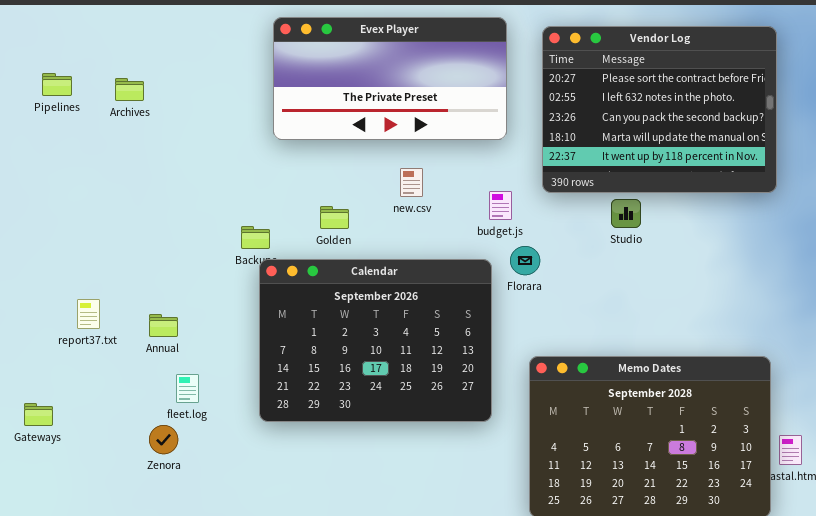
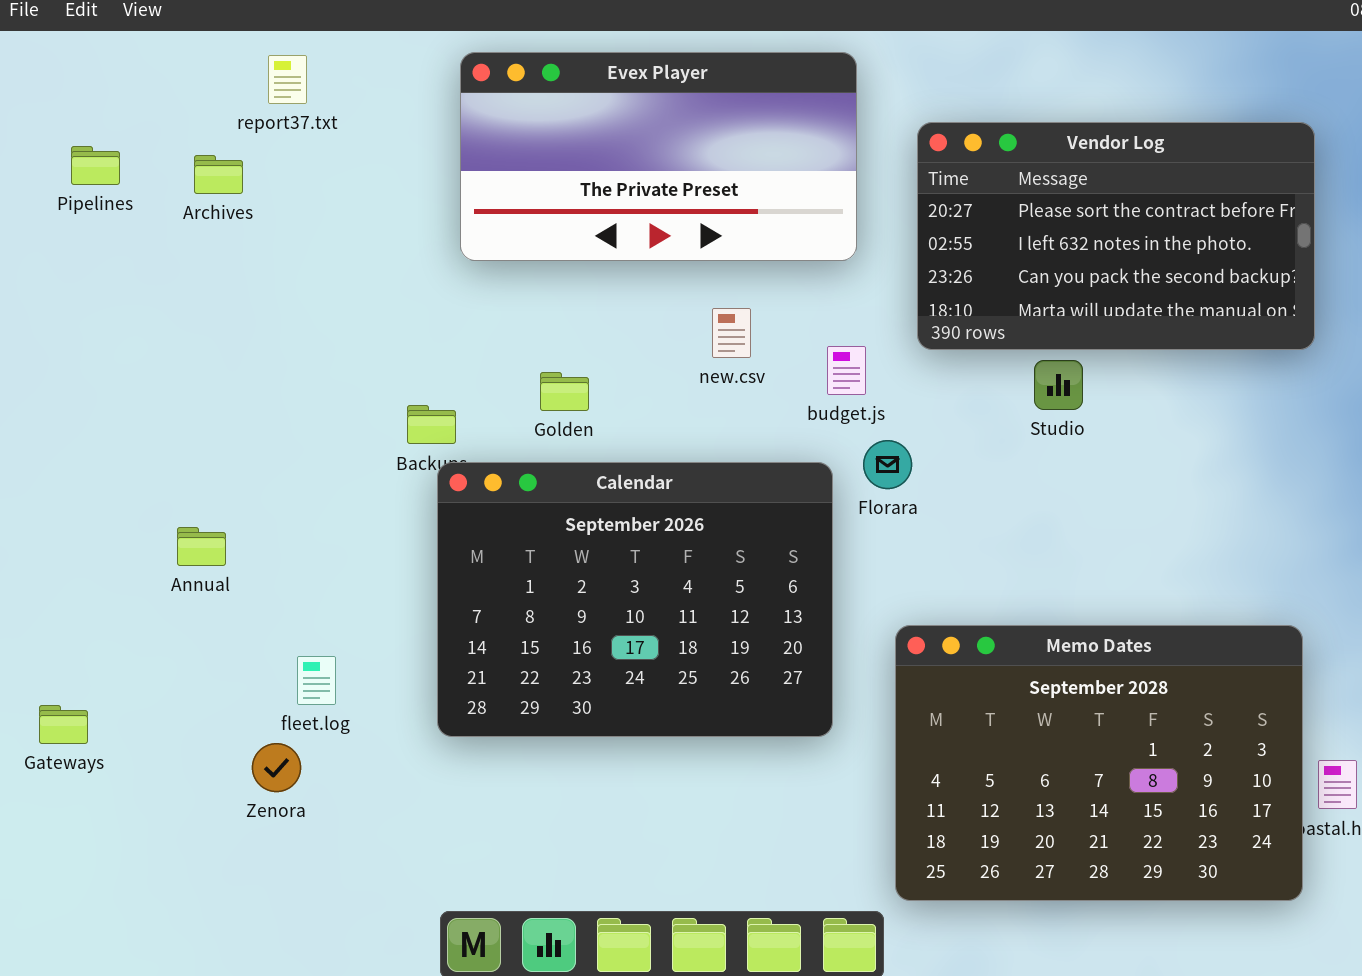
Vendor Log: [542,26,777,193] -> [917,122,1315,350], resized
new.csv: [400,168,423,197] -> [712,308,751,358], moved
report37.txt: [77,299,100,329] -> [268,55,307,104], moved
Annual: [149,314,178,337] -> [177,527,226,566], moved

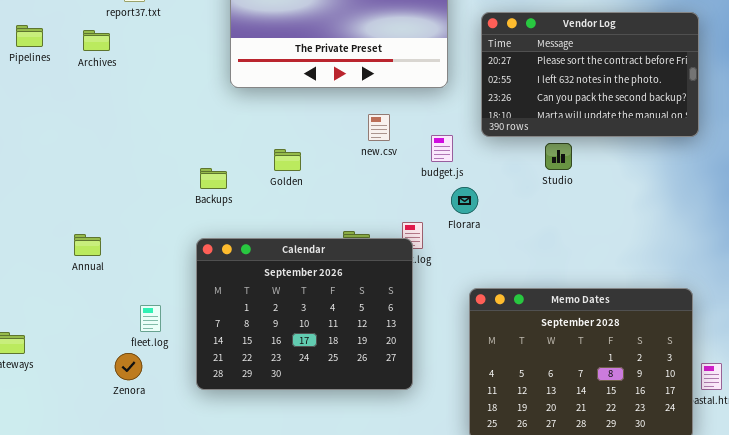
Calendar: [437,462,833,737] -> [196,238,413,390], moved

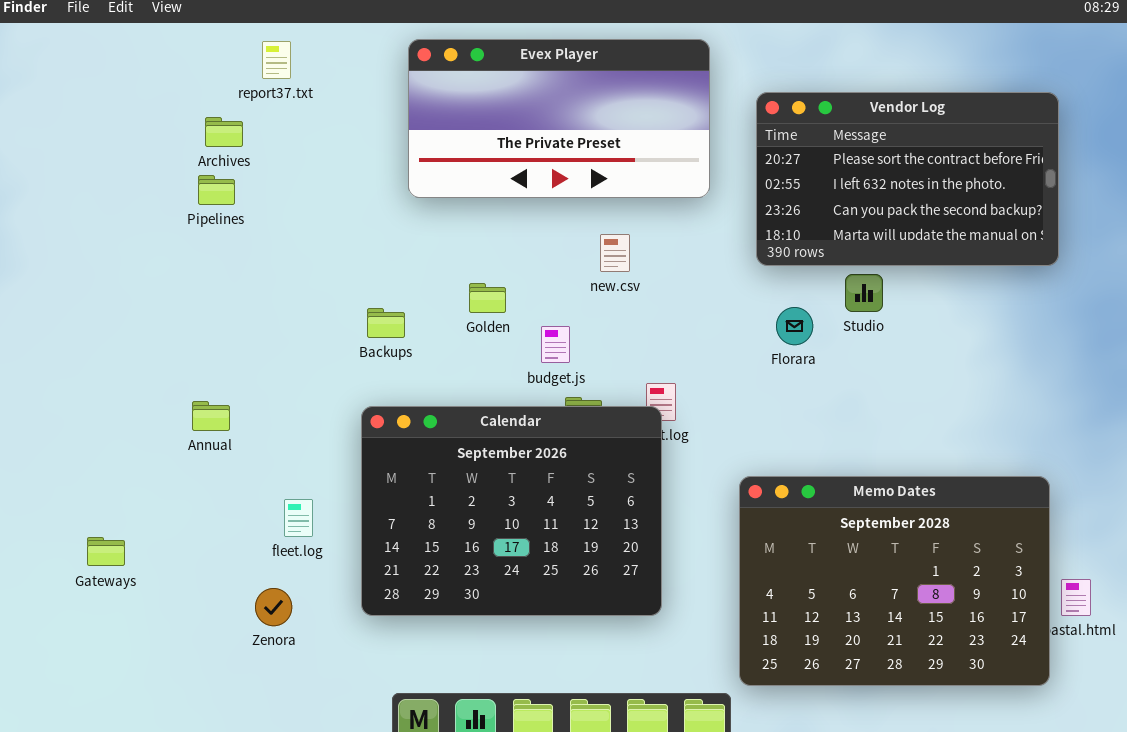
Pipelines: [16,25,43,47] -> [198,175,235,205], moved
budget.js: [431,135,453,162] -> [541,326,570,363], moved
Florara: [451,187,478,214] -> [776,307,813,345], moved
Zenora: [115,353,142,380] -> [255,588,292,626], moved

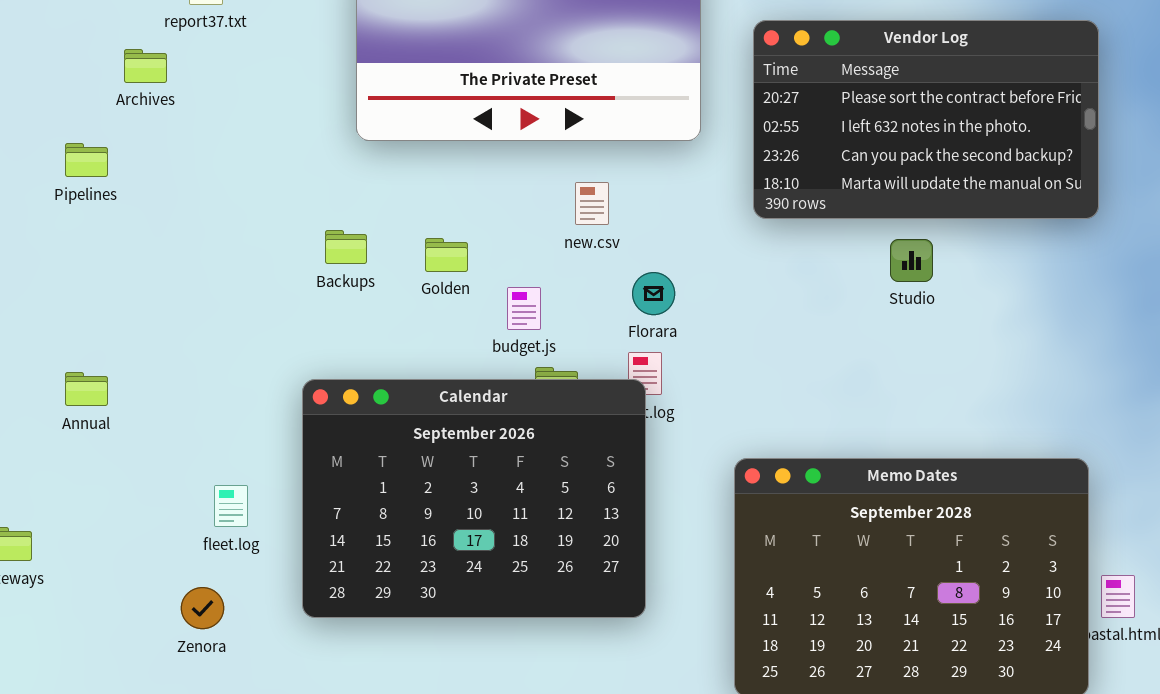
Pipelines: [198,175,235,205] -> [65,143,108,177], moved
Studio: [845,274,883,312] -> [890,239,933,282], moved
Florara: [776,307,813,345] -> [632,272,675,315], moved
Backups: [367,308,405,338] -> [325,230,367,264], moved
Annual: [192,401,230,431] -> [65,372,108,406], moved

